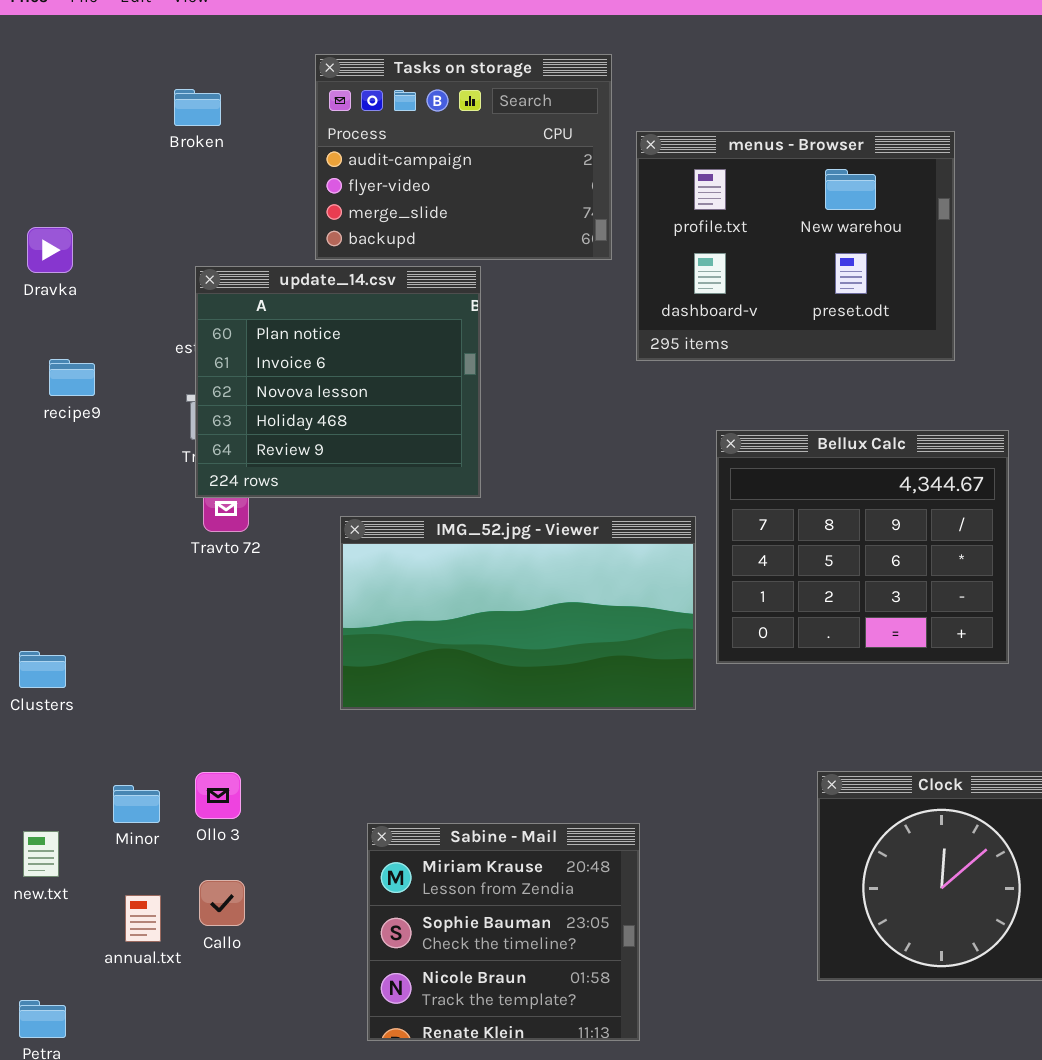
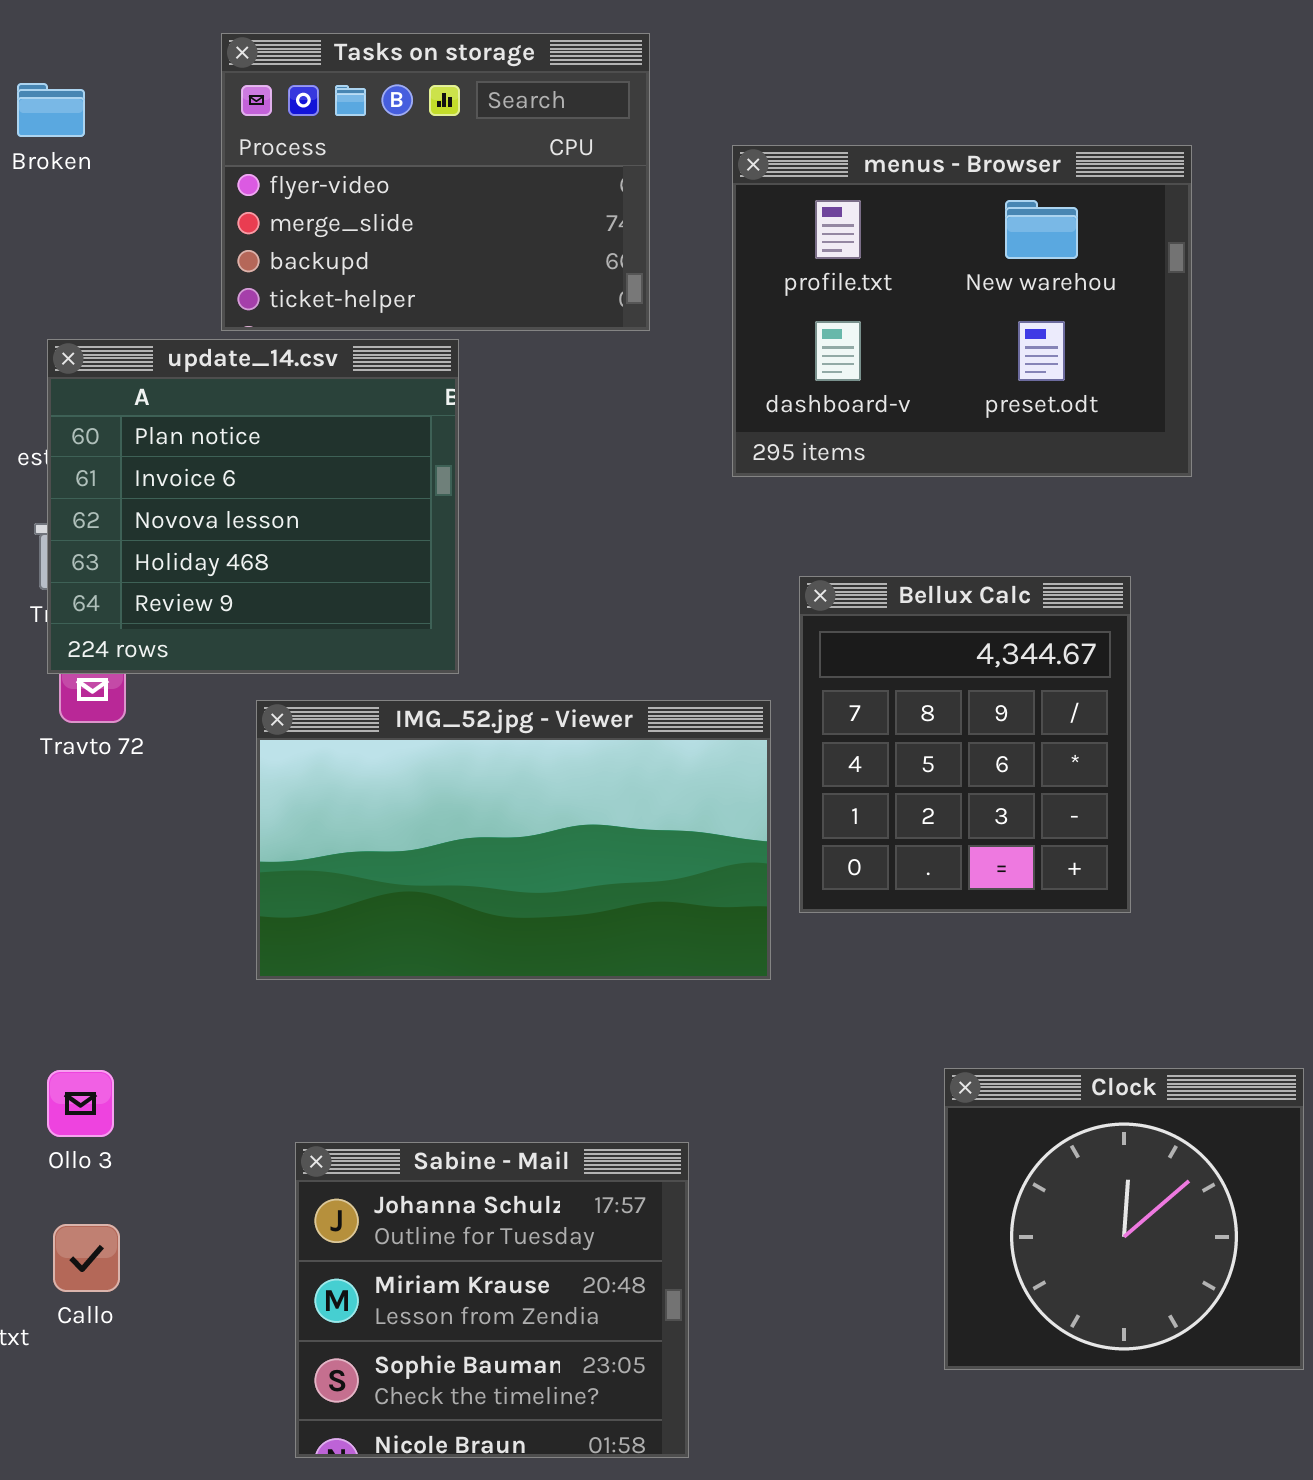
Tasks on storage: [315,54,612,260] -> [221,33,650,331], scrolled down 1 row
menus - Browser: [636,131,955,361] -> [732,145,1192,477], moved
Bellux Calc: [716,430,1009,664] -> [799,576,1131,913], resized
Sabine - Mail: [367,823,640,1041] -> [295,1142,689,1458], scrolled up 1 row

